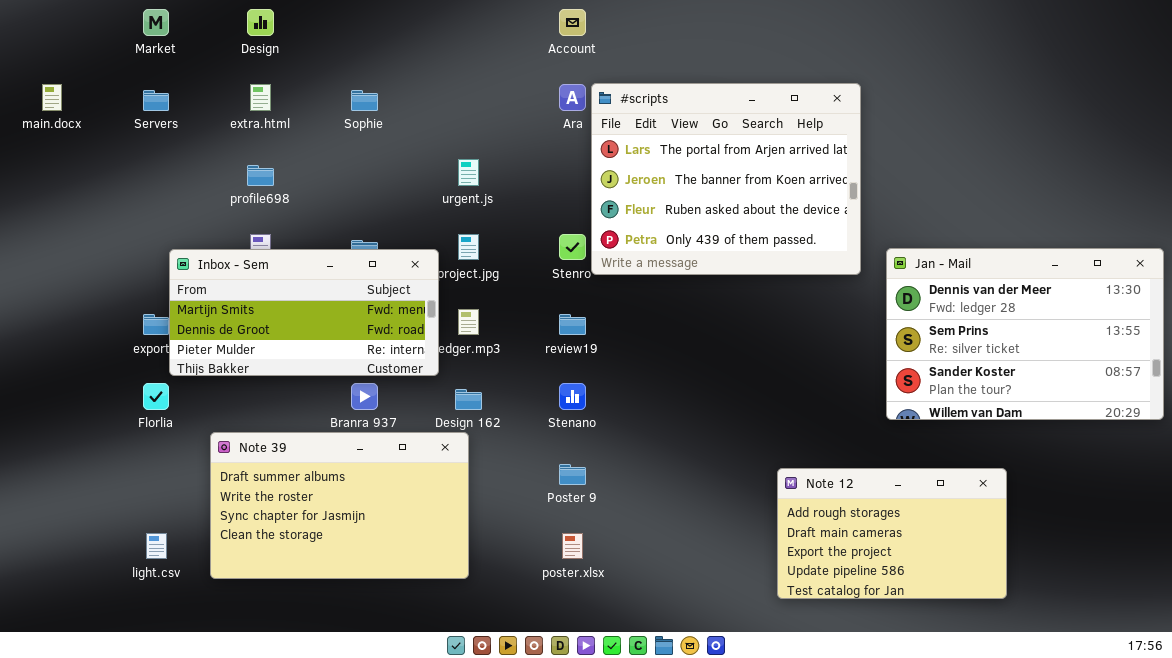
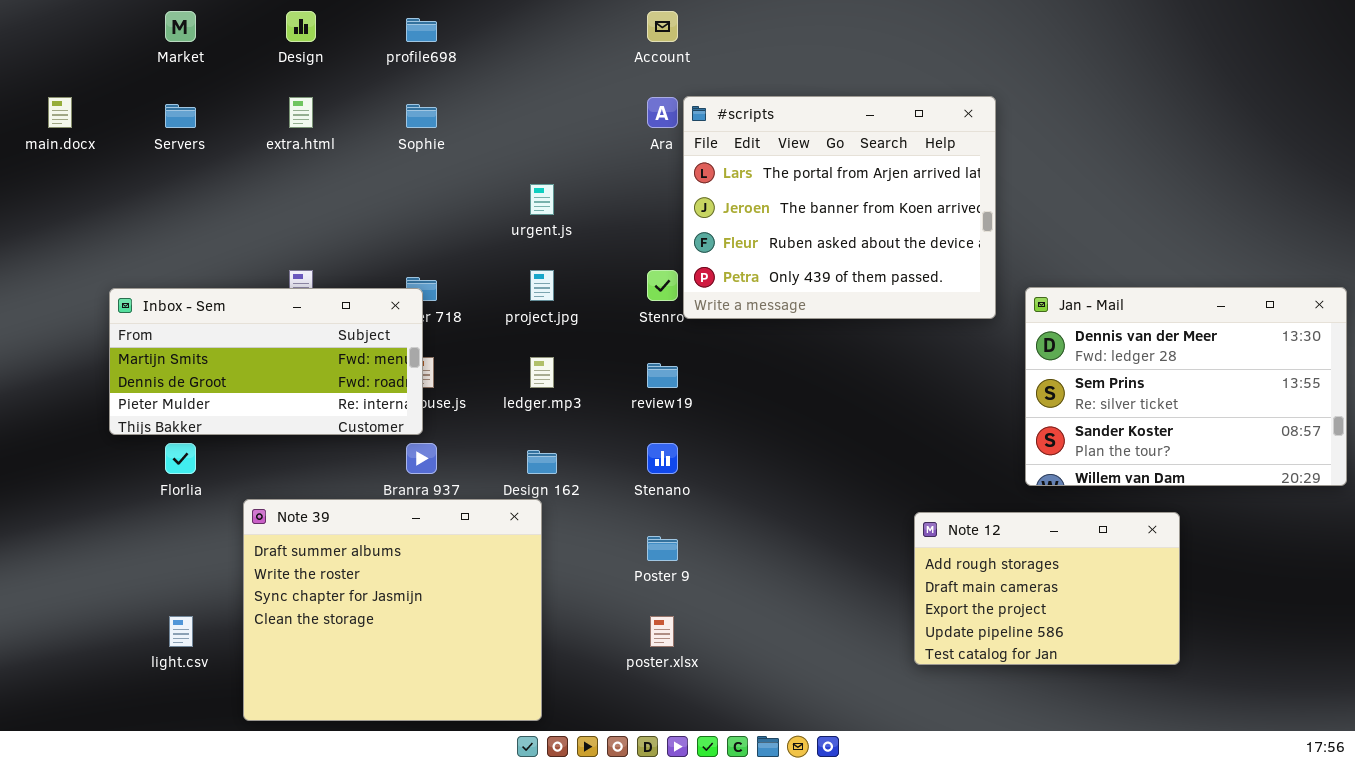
profile698: [247,165,274,186] -> [406,18,437,42], moved
Inbox - Sem: [169,249,439,376] -> [109,288,423,435], moved
Note 39: [210,432,469,579] -> [243,499,542,721], resized
Note 12: [777,468,1007,599] -> [914,512,1180,665], moved

